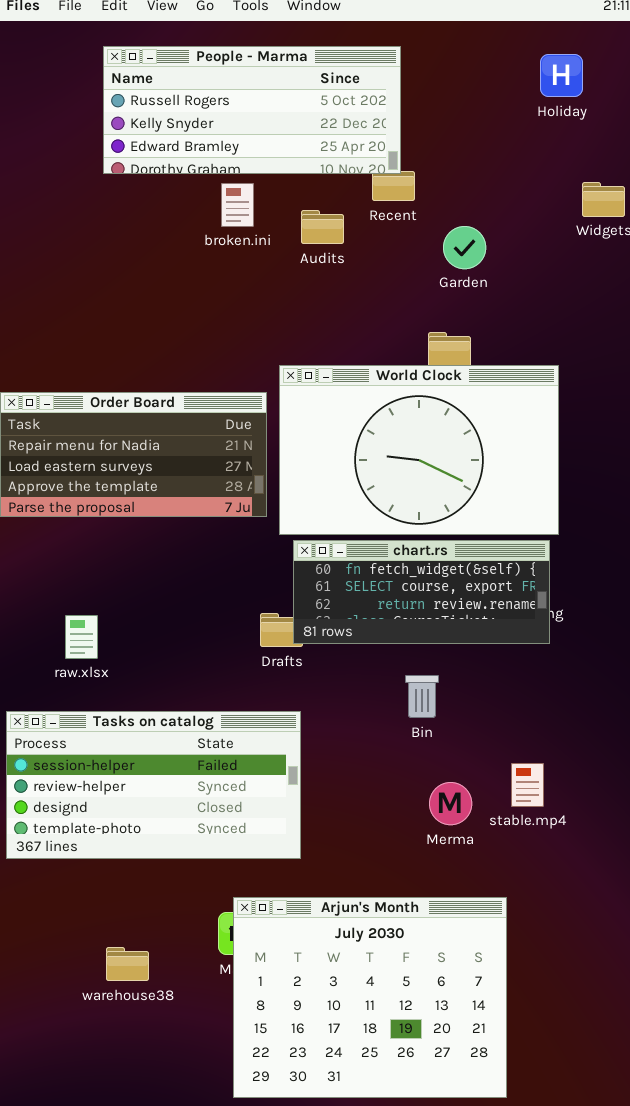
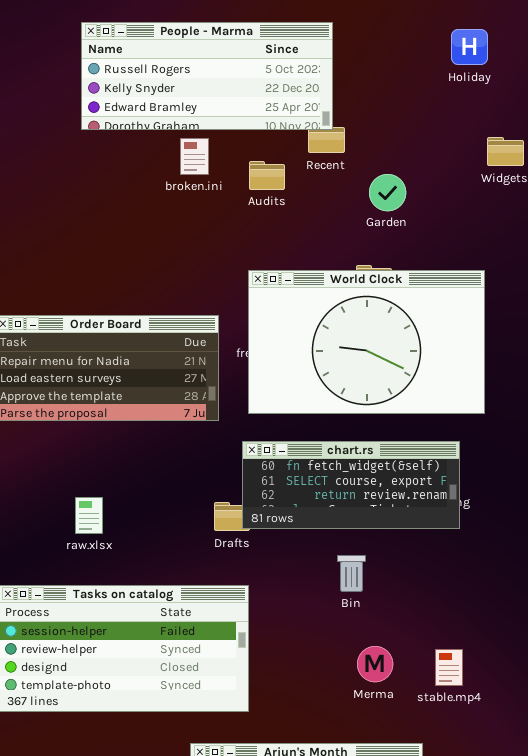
World Clock: [279,365,559,535] -> [248,270,485,414], moved
raw.xlsx: [65,615,98,659] -> [75,497,103,534], moved
stable.mp4: [511,763,544,807] -> [435,649,463,686], moved

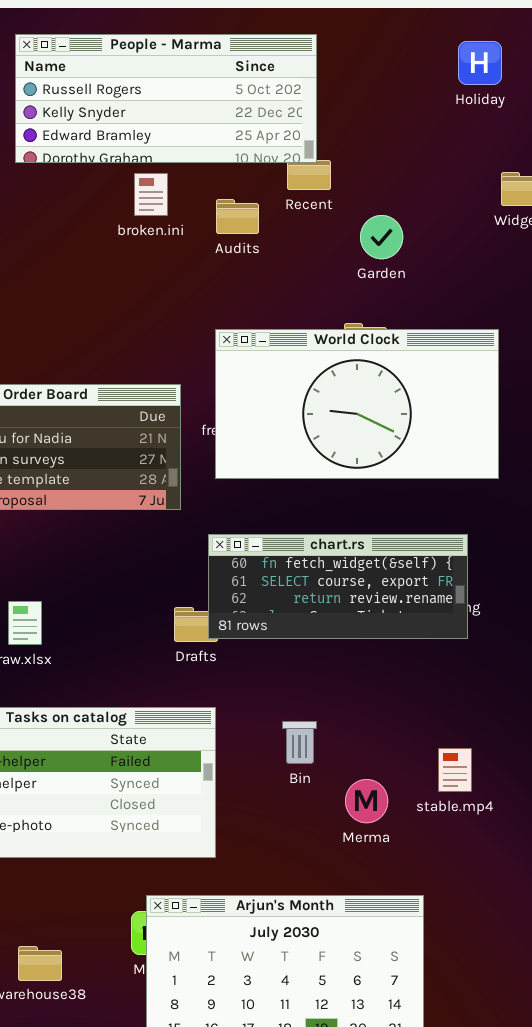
World Clock: [248,270,485,414] -> [215,329,499,479], resized
Bin: [337,555,366,592] -> [282,721,317,764], moved
stable.mp4: [435,649,463,686] -> [438,748,472,792], moved

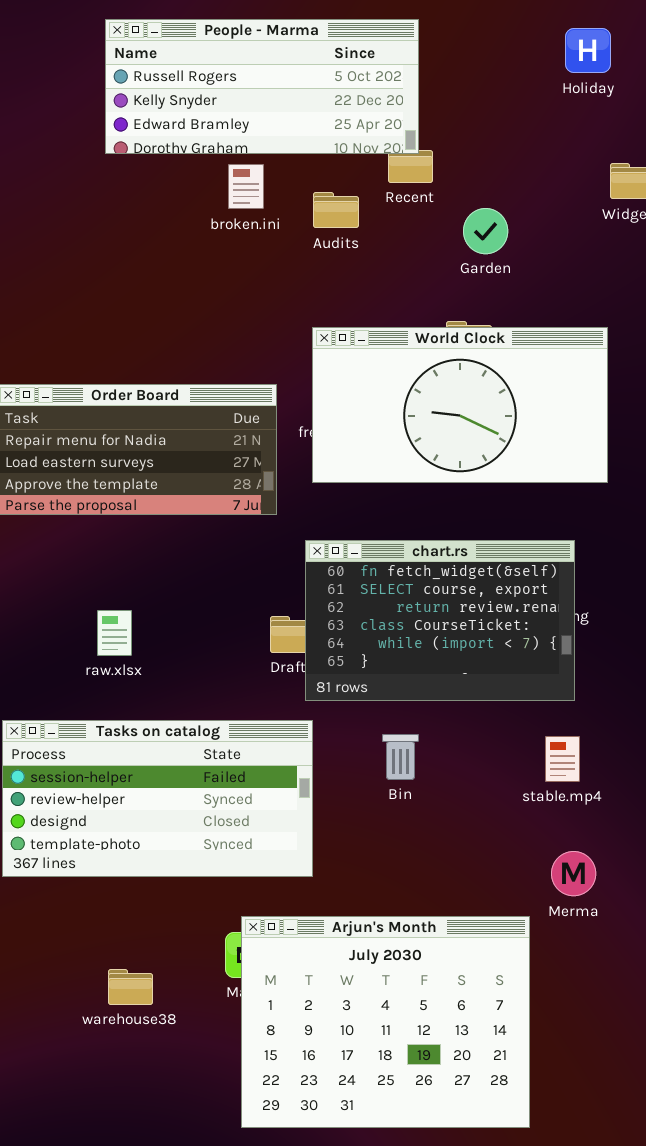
chart.rs: [208,534,468,639] -> [305,540,575,701], resized
stable.mp4: [438,748,472,792] -> [545,736,580,782], moved
Merma: [345,779,388,823] -> [551,851,596,896], moved

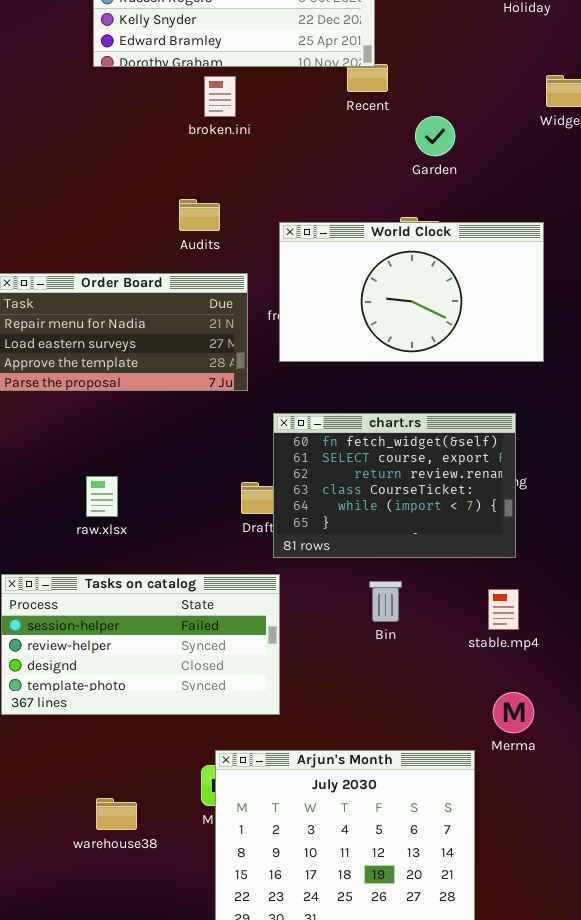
Audits: [313,192,359,228] -> [179,199,220,231], moved
Bin: [382,734,419,780] -> [369,581,402,622], moved

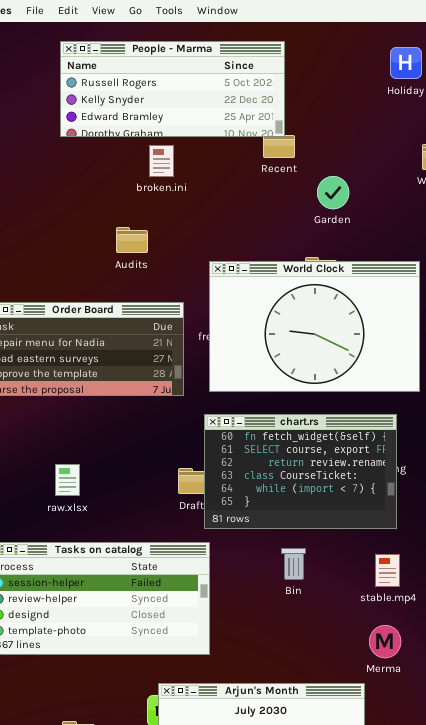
Audits: [179,199,220,231] -> [116,227,148,253], moved
World Clock: [279,222,544,362] -> [209,261,420,392], resized
Merma: [493,692,534,733] -> [369,625,401,658], moved

